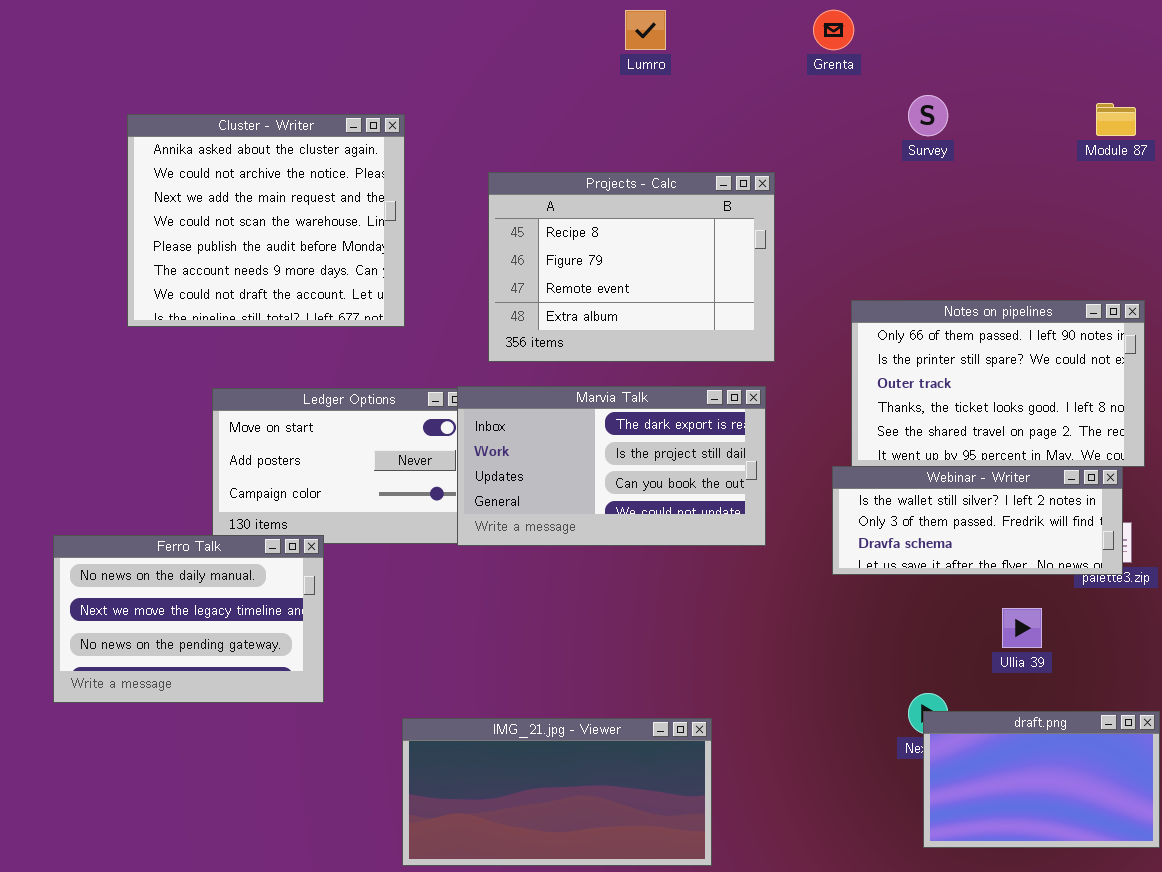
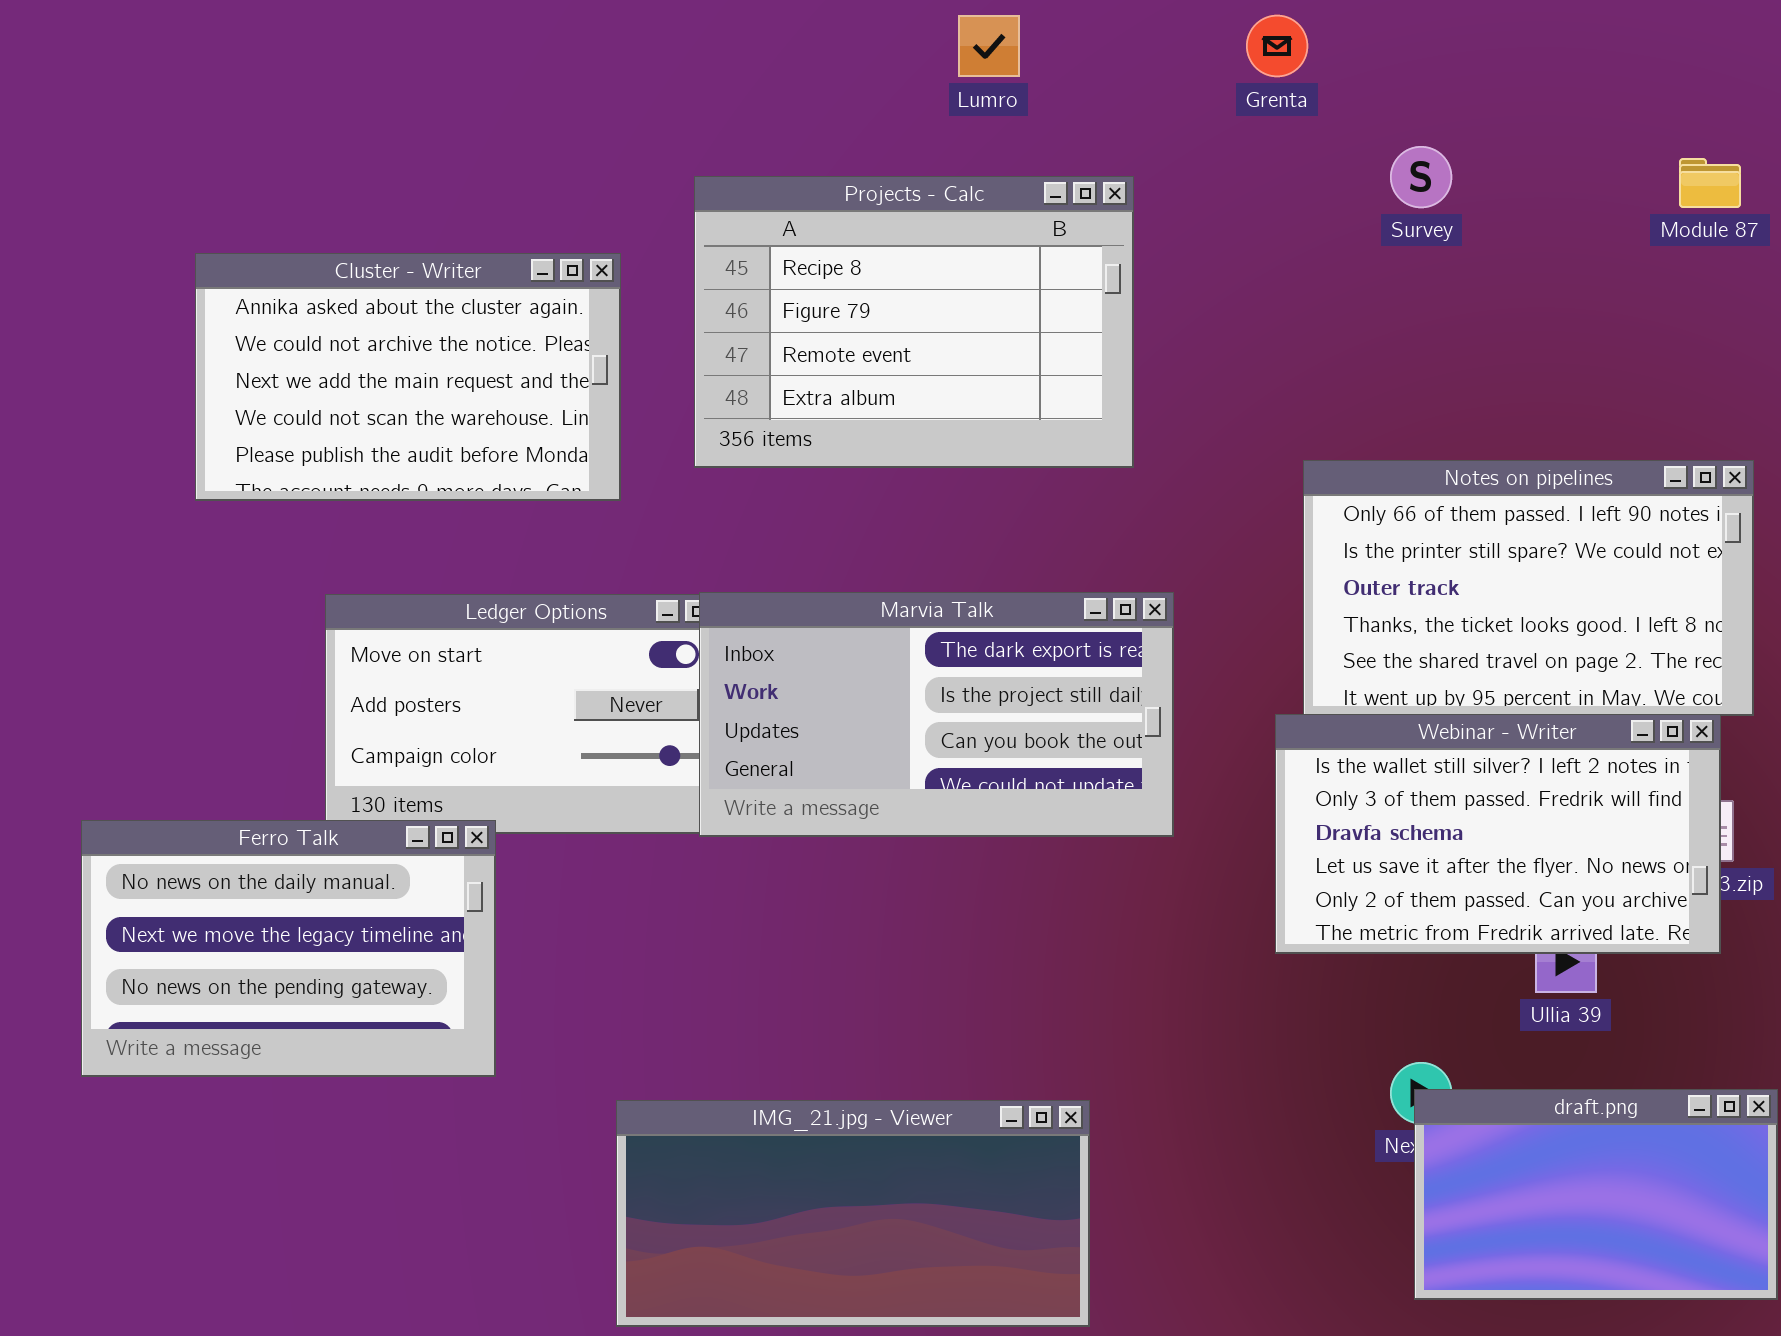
Cluster - Writer: [127,114,405,327] -> [195,253,621,501], resized
Projects - Calc: [488,172,775,362] -> [694,176,1134,468], moved
Webinar - Writer: [832,466,1123,575] -> [1275,714,1721,954], resized

